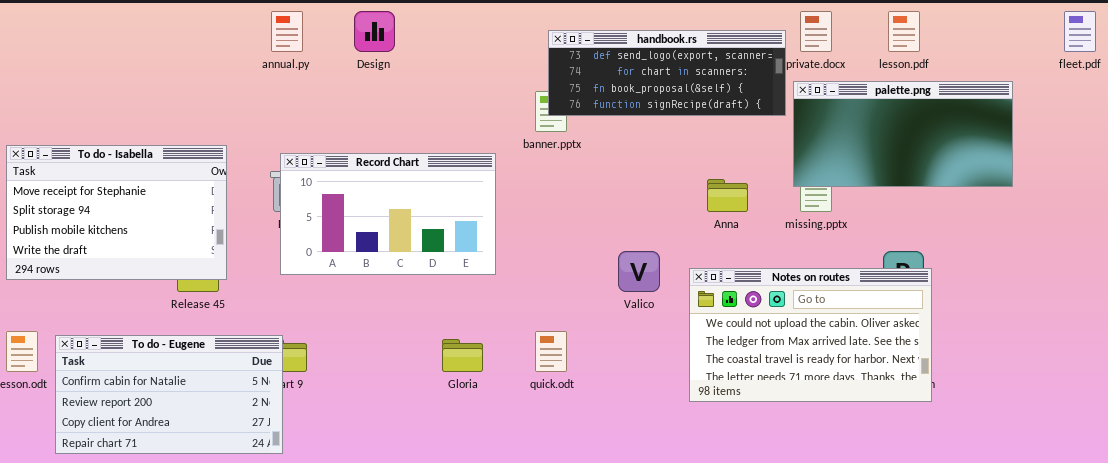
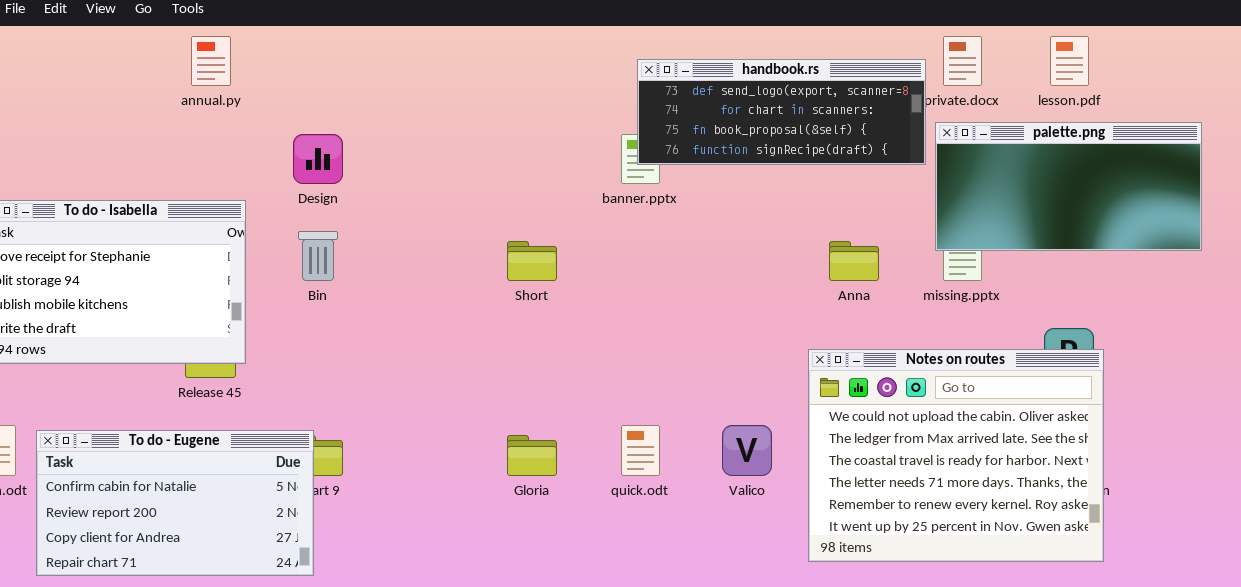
annual.py: [271,11,303,52] -> [191,36,231,86], moved
Design: [354,11,395,52] -> [293,134,343,184], moved
Record Chart: [280,153,496,275] -> none, closed
Valico: [618,251,660,292] -> [722,425,772,476], moved
Notes on routes: [689,268,932,402] -> [808,349,1104,562], resized

